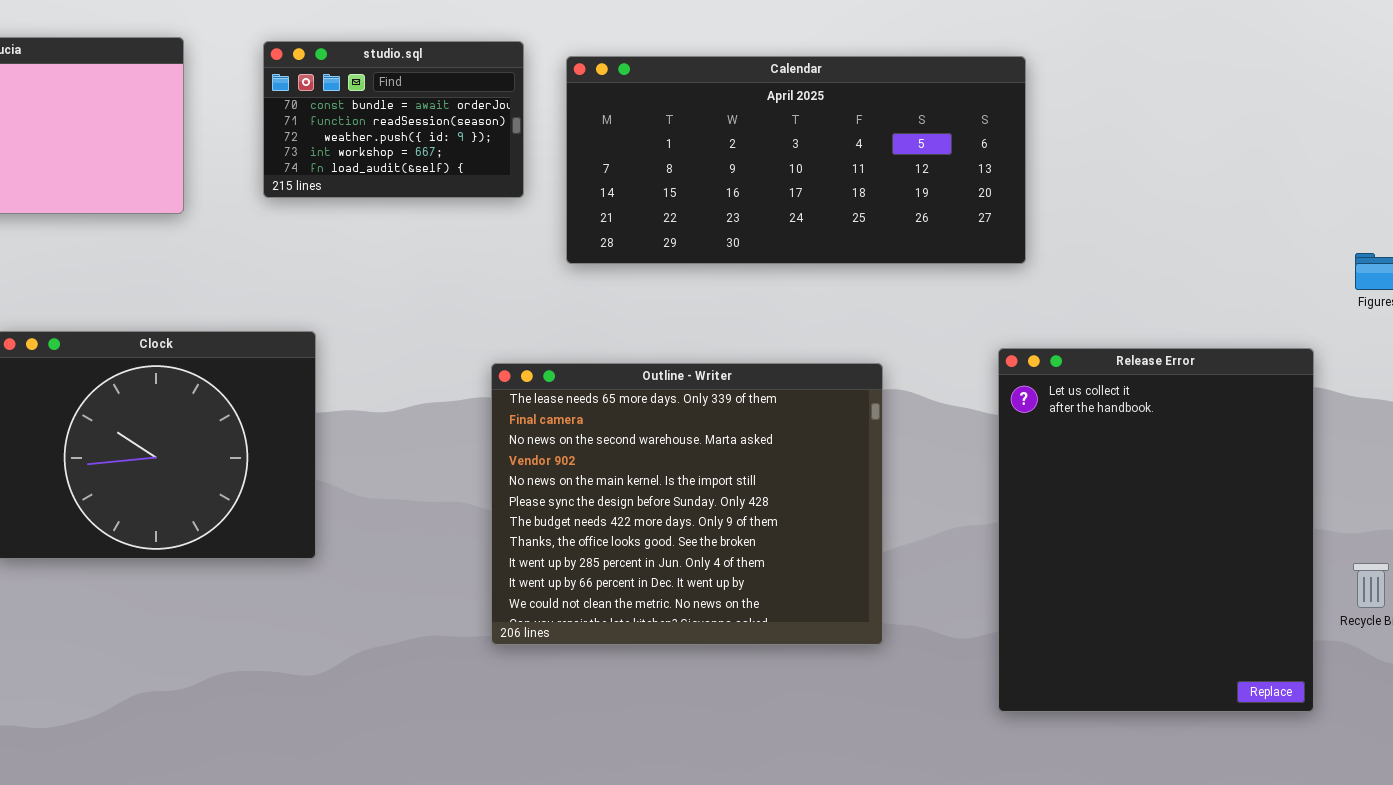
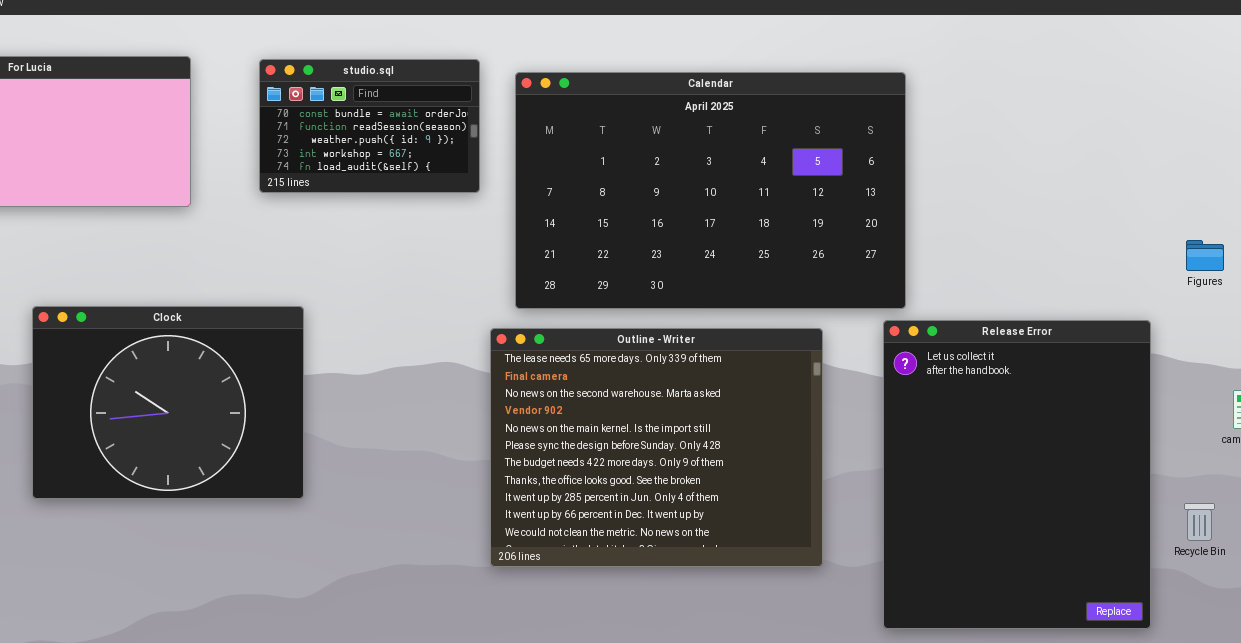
Calendar: [566,56,1026,264] -> [515,72,906,309], resized
Outline - Writer: [491,363,883,645] -> [490,328,823,567], moved

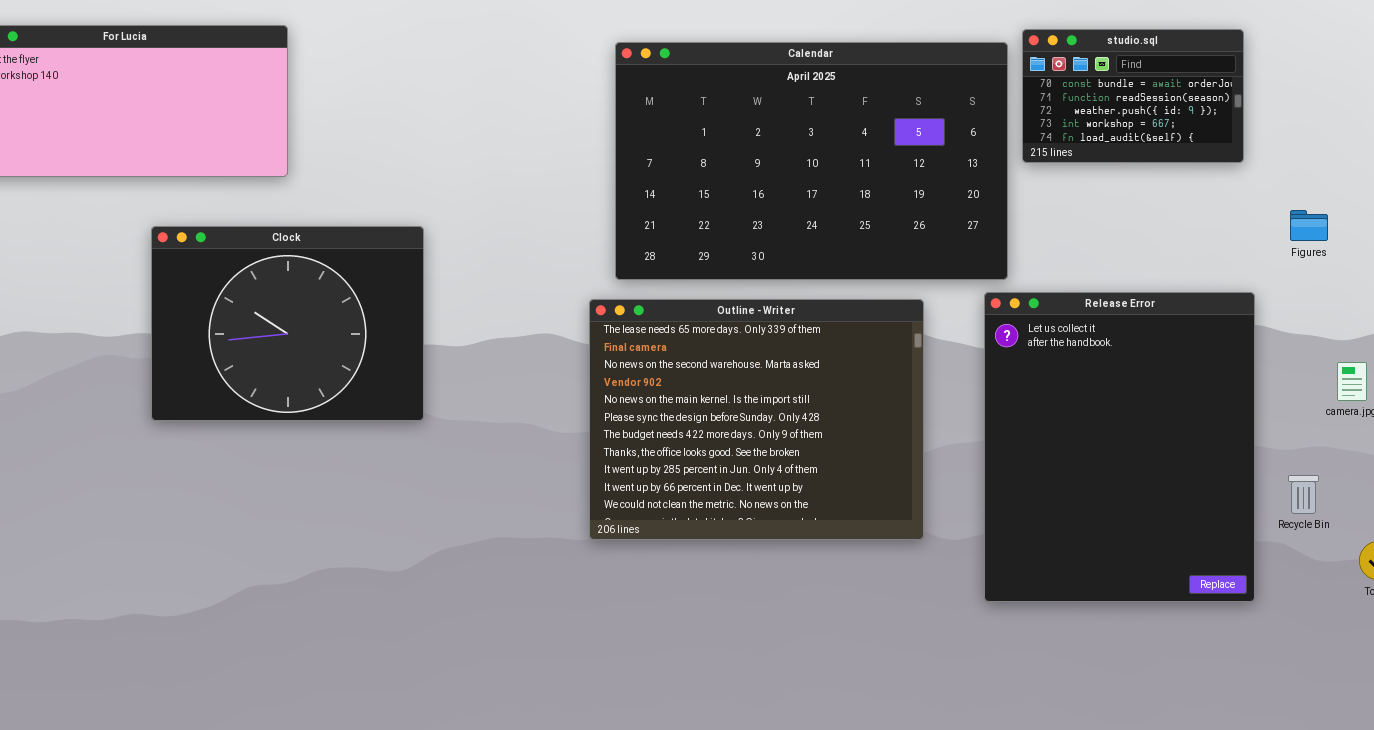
studio.sql: [259,59,480,193] -> [1022,29,1244,163], moved
Clock: [32,306,304,499] -> [151,226,424,421], moved

